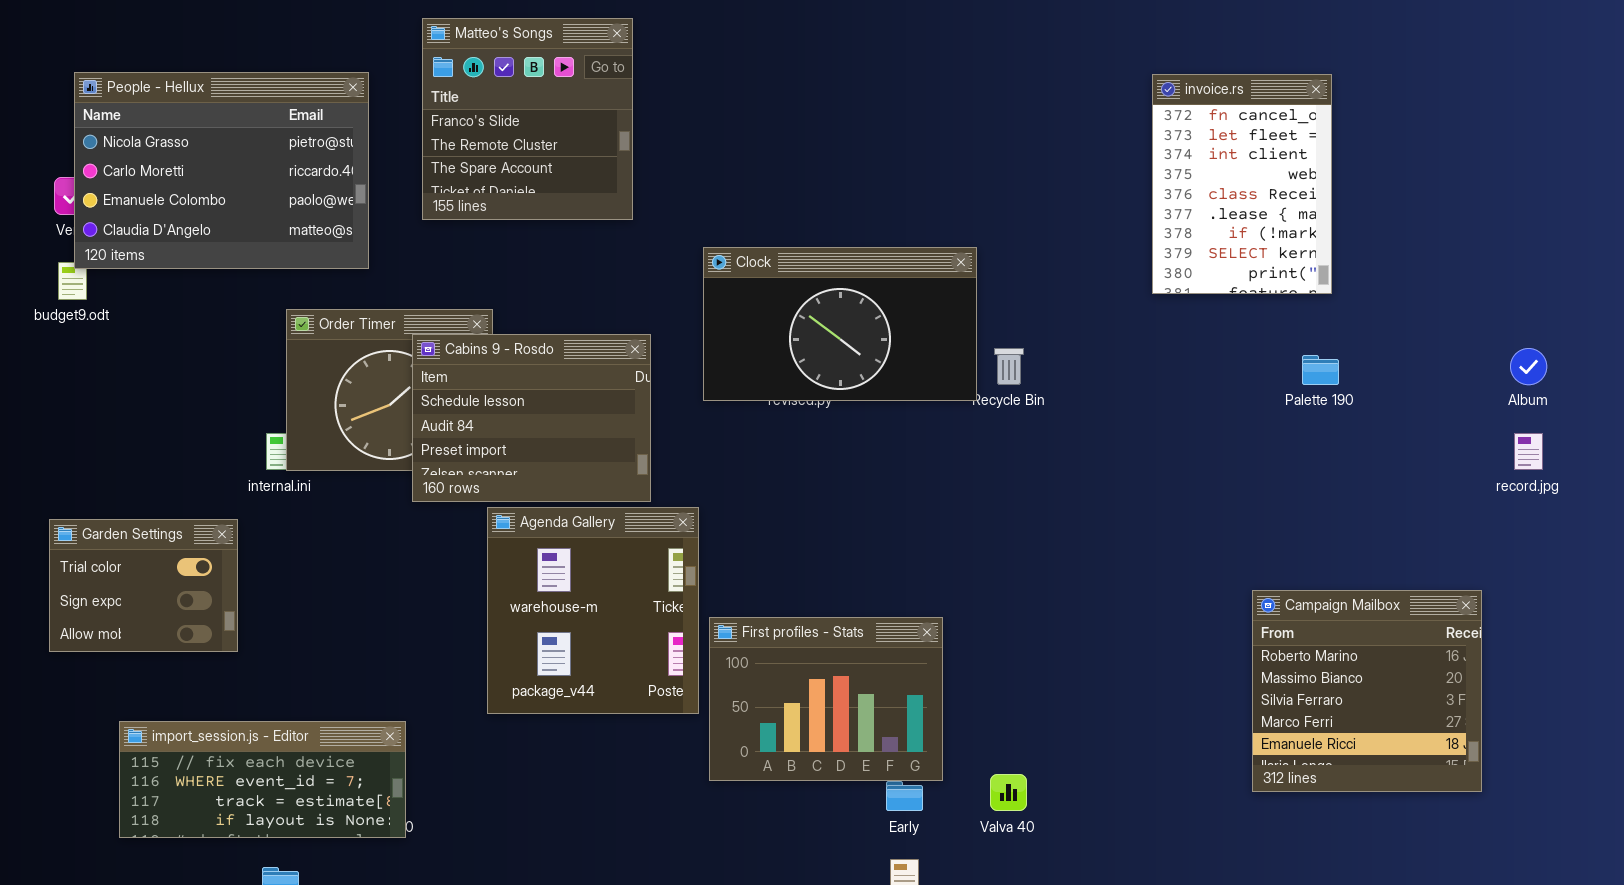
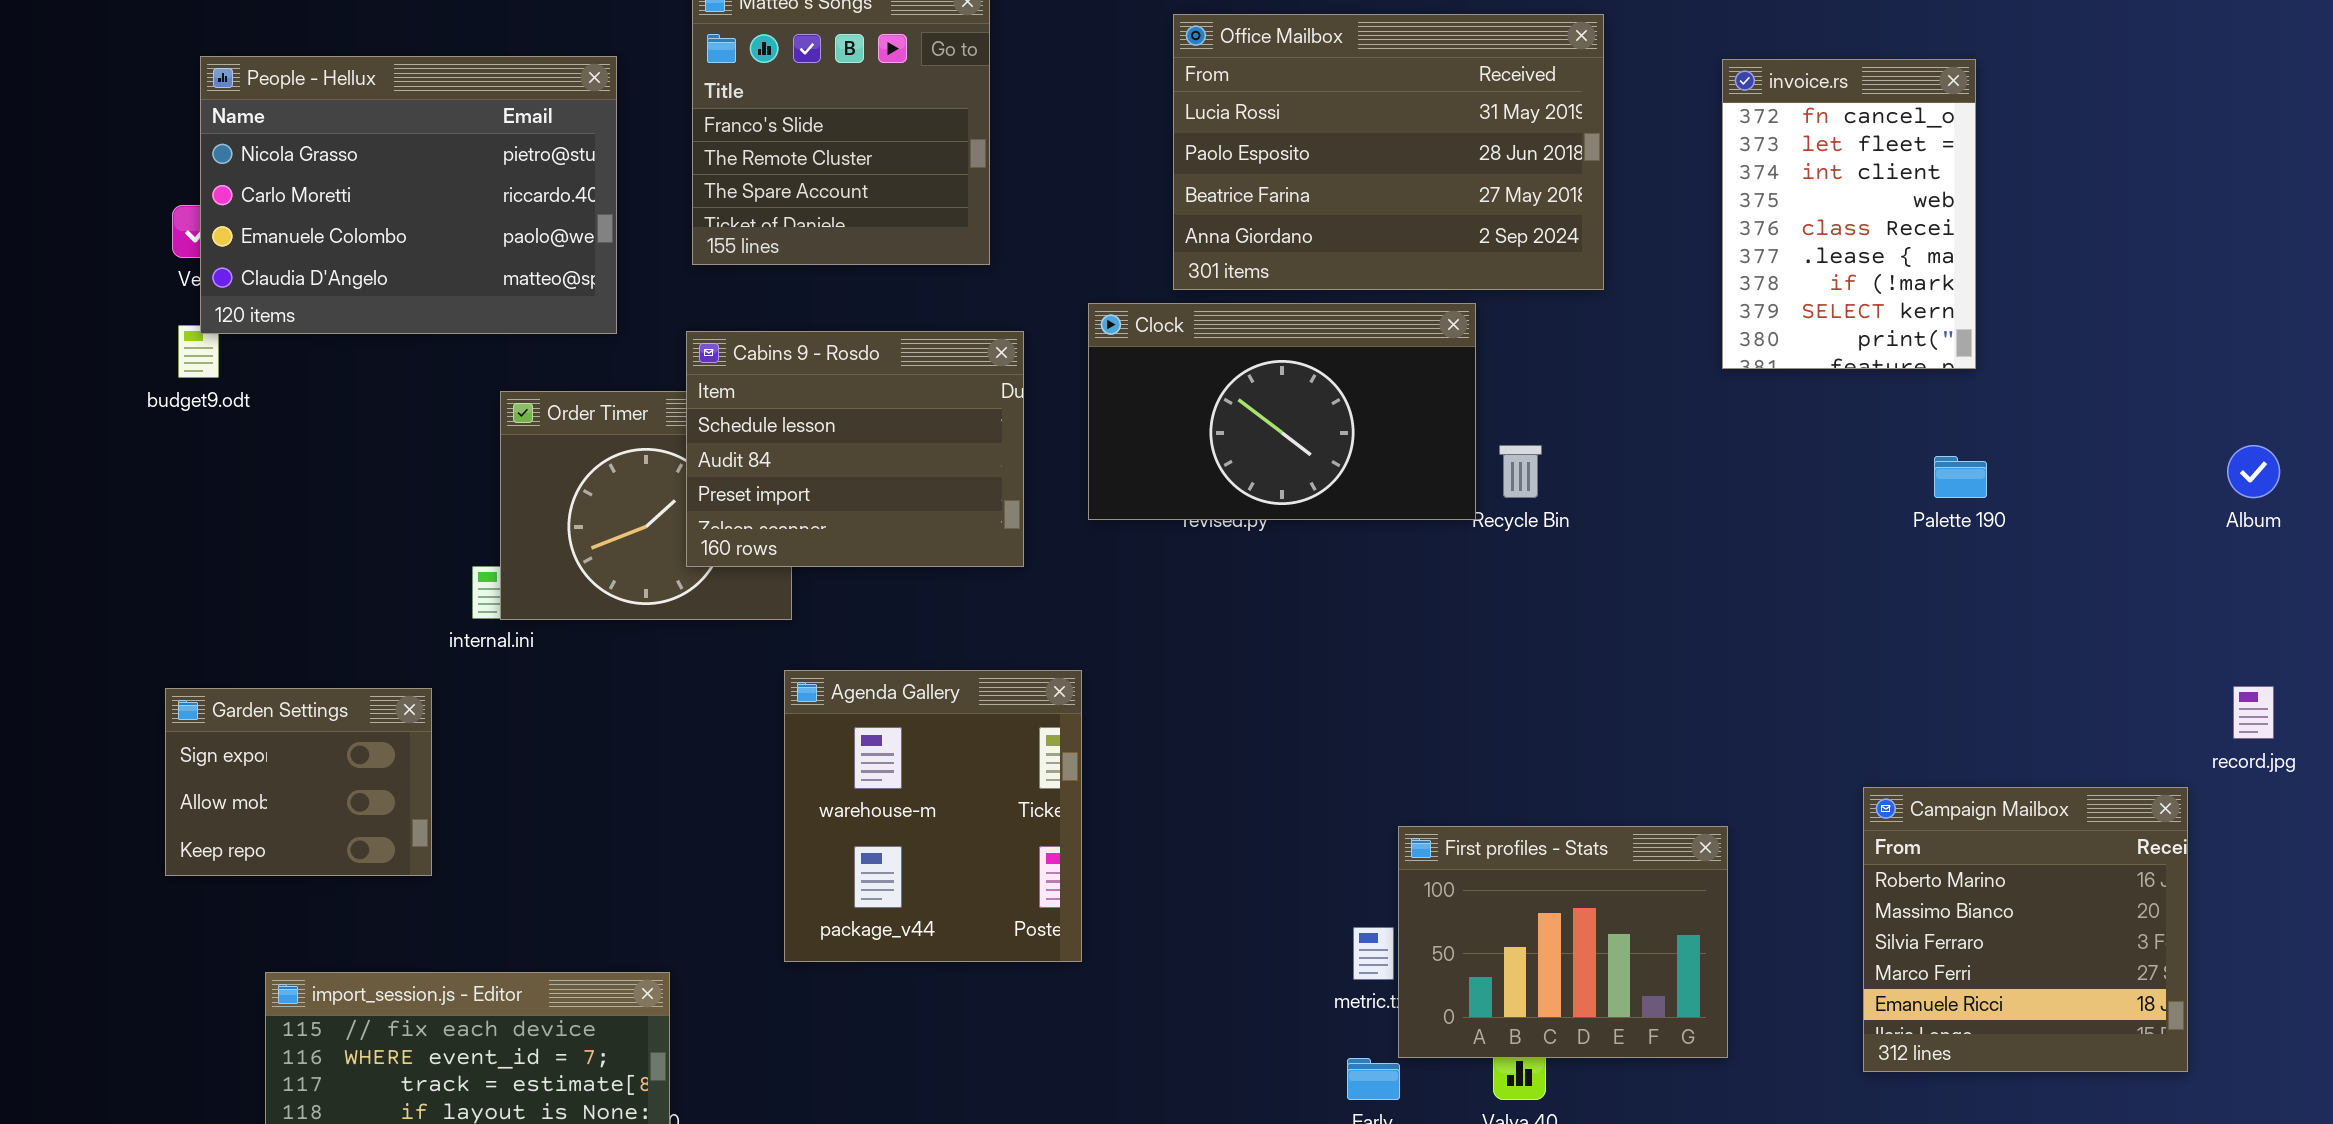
Office Mailbox: none -> [1173,14,1604,290], opened
Cabins 9 - Rosdo: [412,334,651,502] -> [686,331,1024,567], moved
record.jpg: [1514,433,1543,470] -> [2233,686,2274,739], moved
Garden Settings: [49,519,238,652] -> [165,688,432,876], scrolled down 1 row
First profiles - Stats: [709,617,943,781] -> [1398,826,1728,1058], moved

